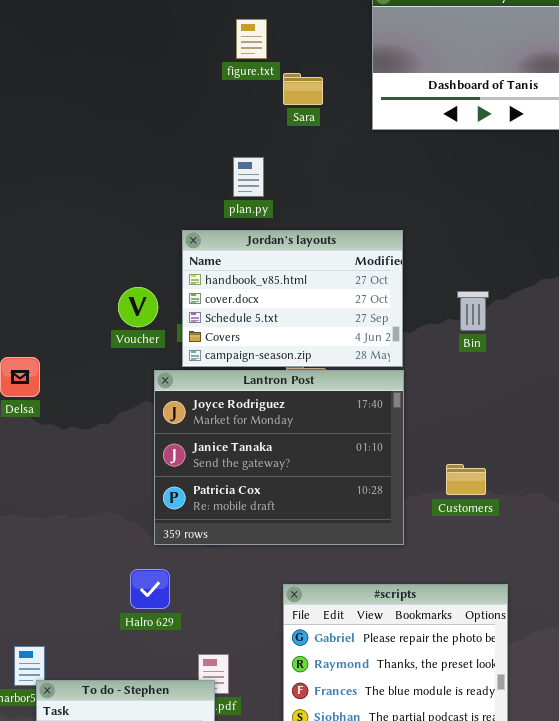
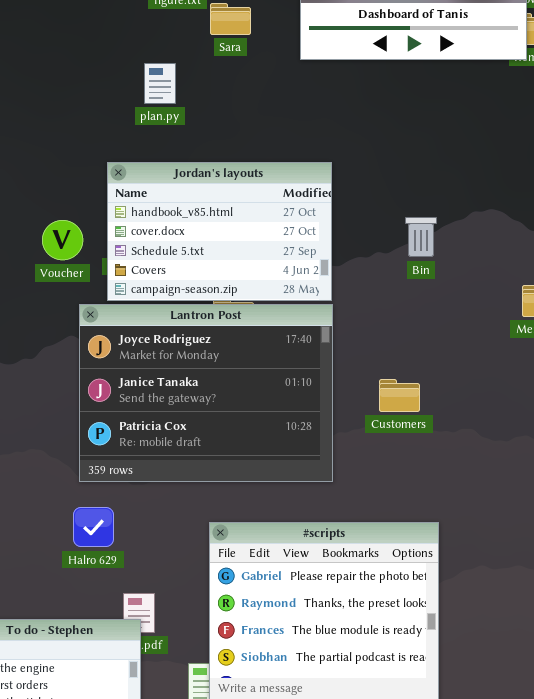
plan.py: [233,157,264,197] -> [144,63,176,104], moved
Bin: [457,291,489,331] -> [405,217,437,257], moved
Customers: [446,464,486,495] -> [379,379,420,412], moved
Halro 629: [130,569,170,609] -> [73,507,114,547], moved

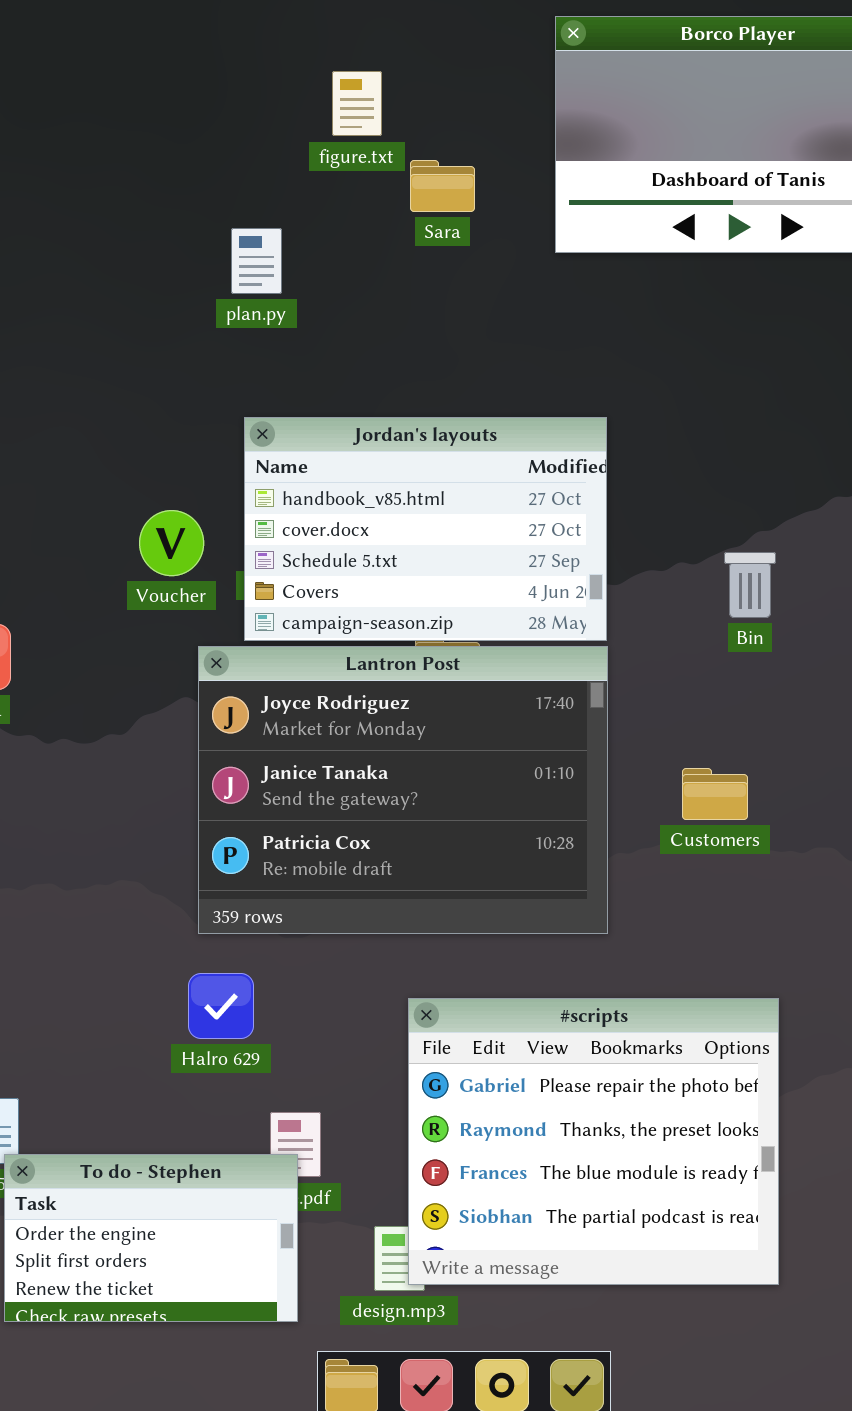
plan.py: [144,63,176,104] -> [231,228,282,294], moved
Bin: [405,217,437,257] -> [724,552,776,618], moved

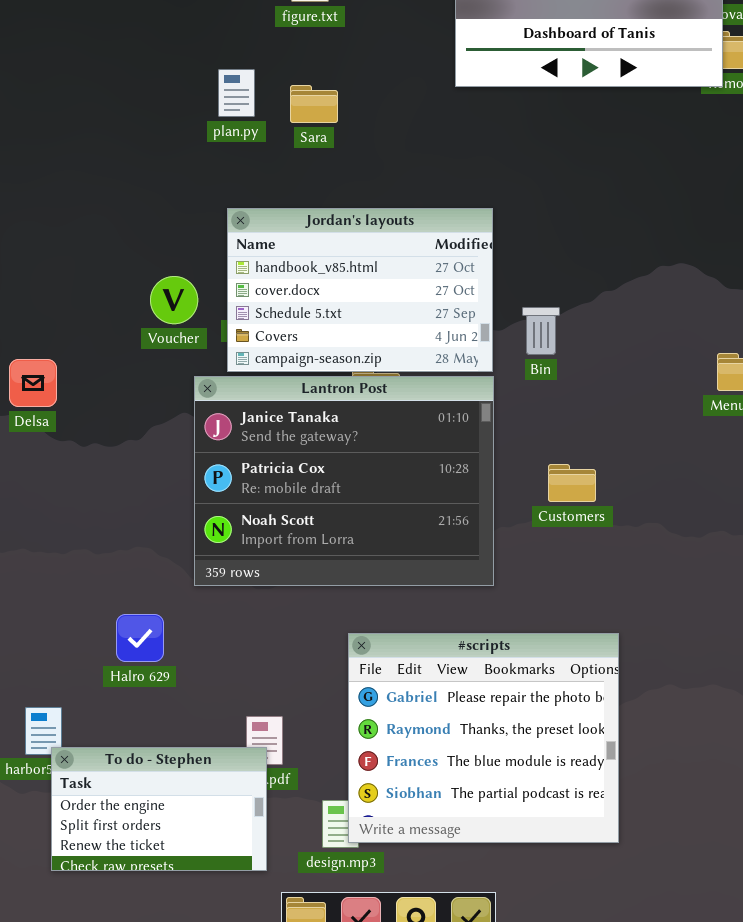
Sara: [410,160,475,212] -> [290,85,338,123], moved
Bin: [724,552,776,618] -> [522,307,560,355], moved
Lantron Post: [198,646,608,934] -> [194,376,494,586], scrolled down 1 row
Halro 629: [188,973,254,1039] -> [116,614,164,662], moved

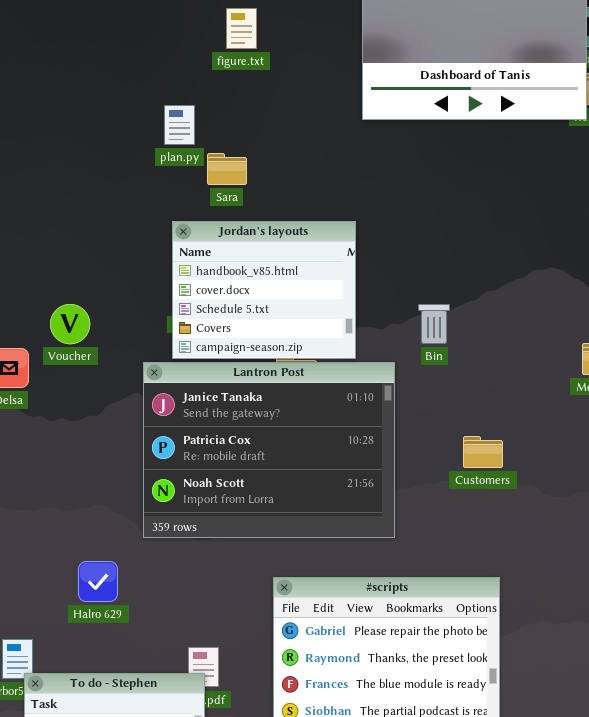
Sara: [290,85,338,123] -> [207,153,247,185], moved
Jordan's layouts: [227,208,493,372] -> [172,221,356,359], resized
Voucher: [150,276,198,324] -> [50,304,90,344], moved
Customers: [548,464,596,502] -> [463,436,503,468], moved

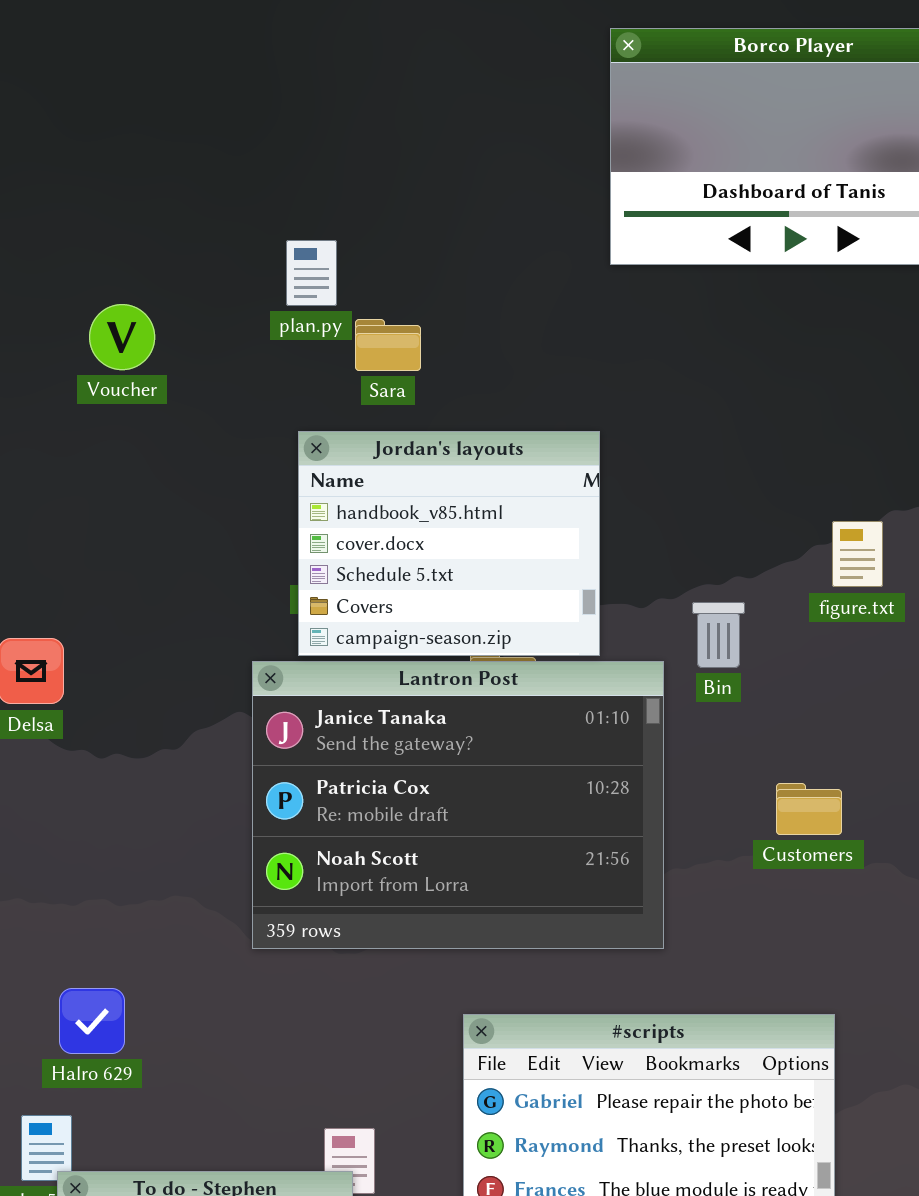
figure.txt: [226,8,257,49] -> [832,521,883,587], moved
Voucher: [50,304,90,344] -> [89,304,155,370], moved
Bin: [418,304,450,344] -> [692,602,745,668], moved
Halro 629: [78,561,118,602] -> [59,988,125,1054], moved

